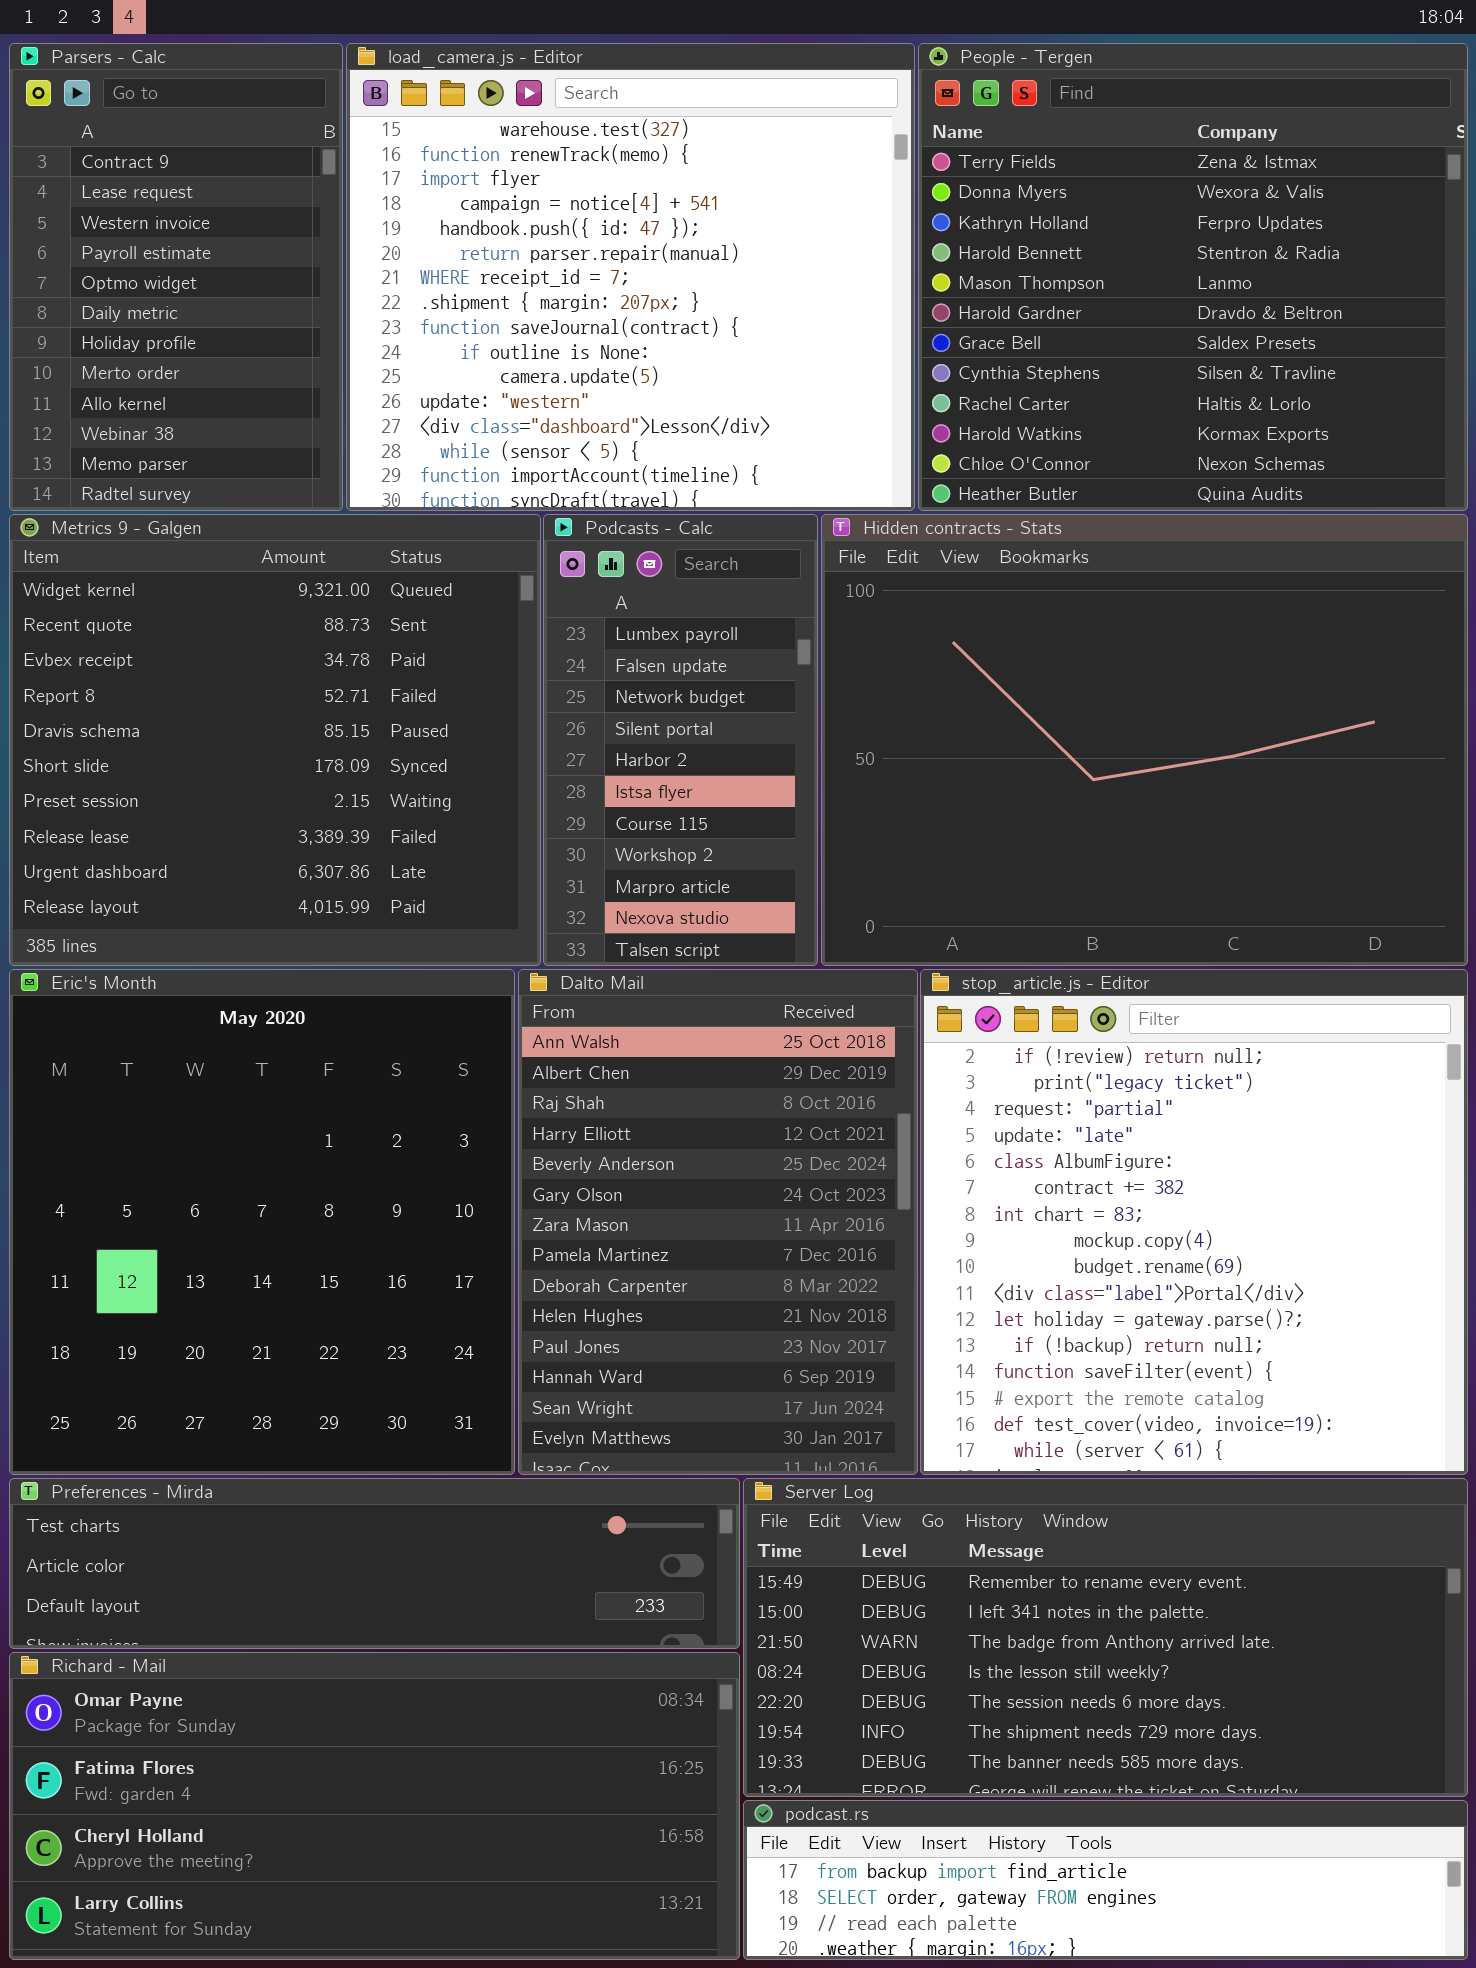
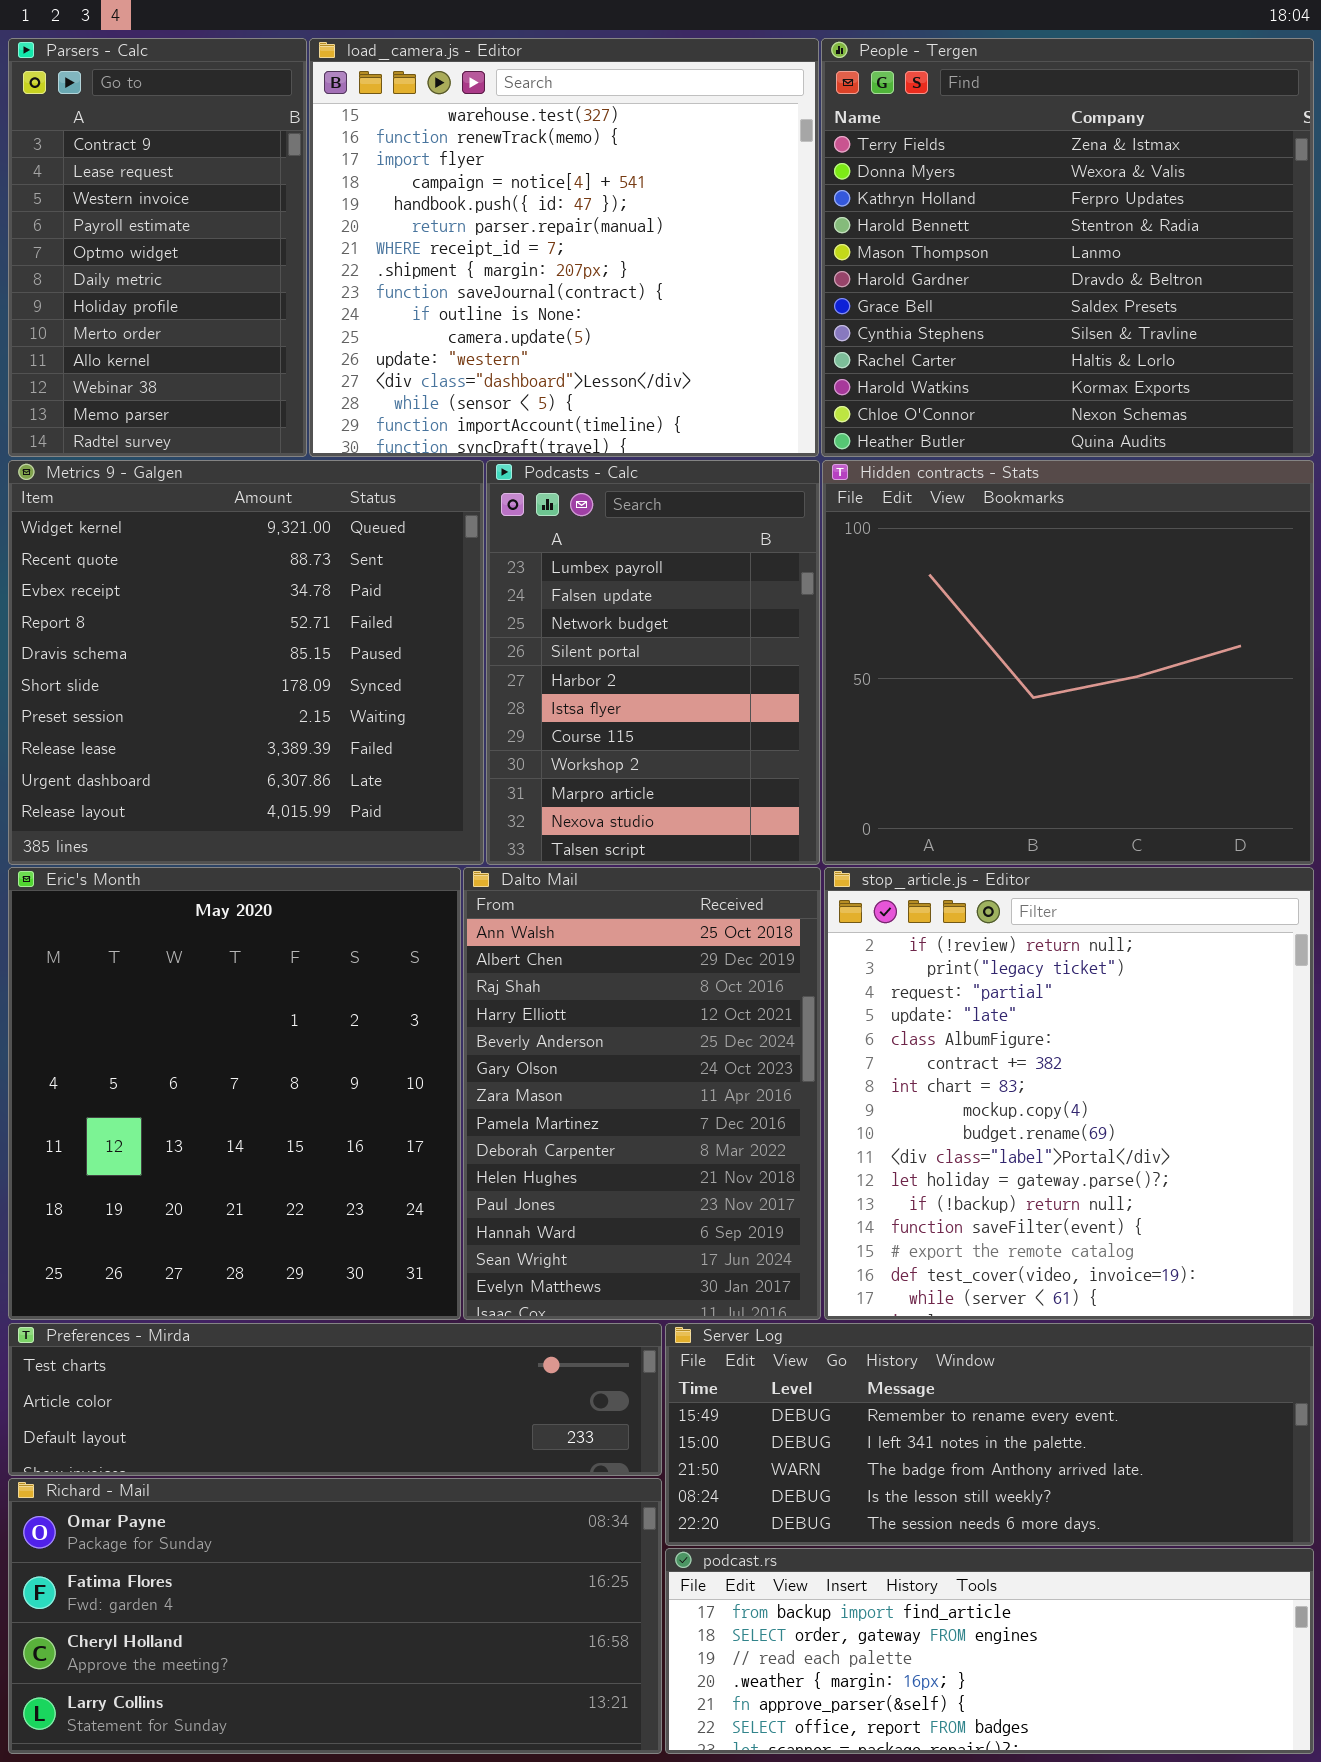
Podcasts - Calc: [543,514,818,966] -> [486,460,820,865], resized
Hidden contracts - Stats: [821,514,1468,966] -> [822,460,1314,865], resized
Server Log: [743,1478,1468,1797] -> [665,1323,1314,1546], resized
podcast.rs: [743,1800,1468,1960] -> [665,1548,1314,1754], resized

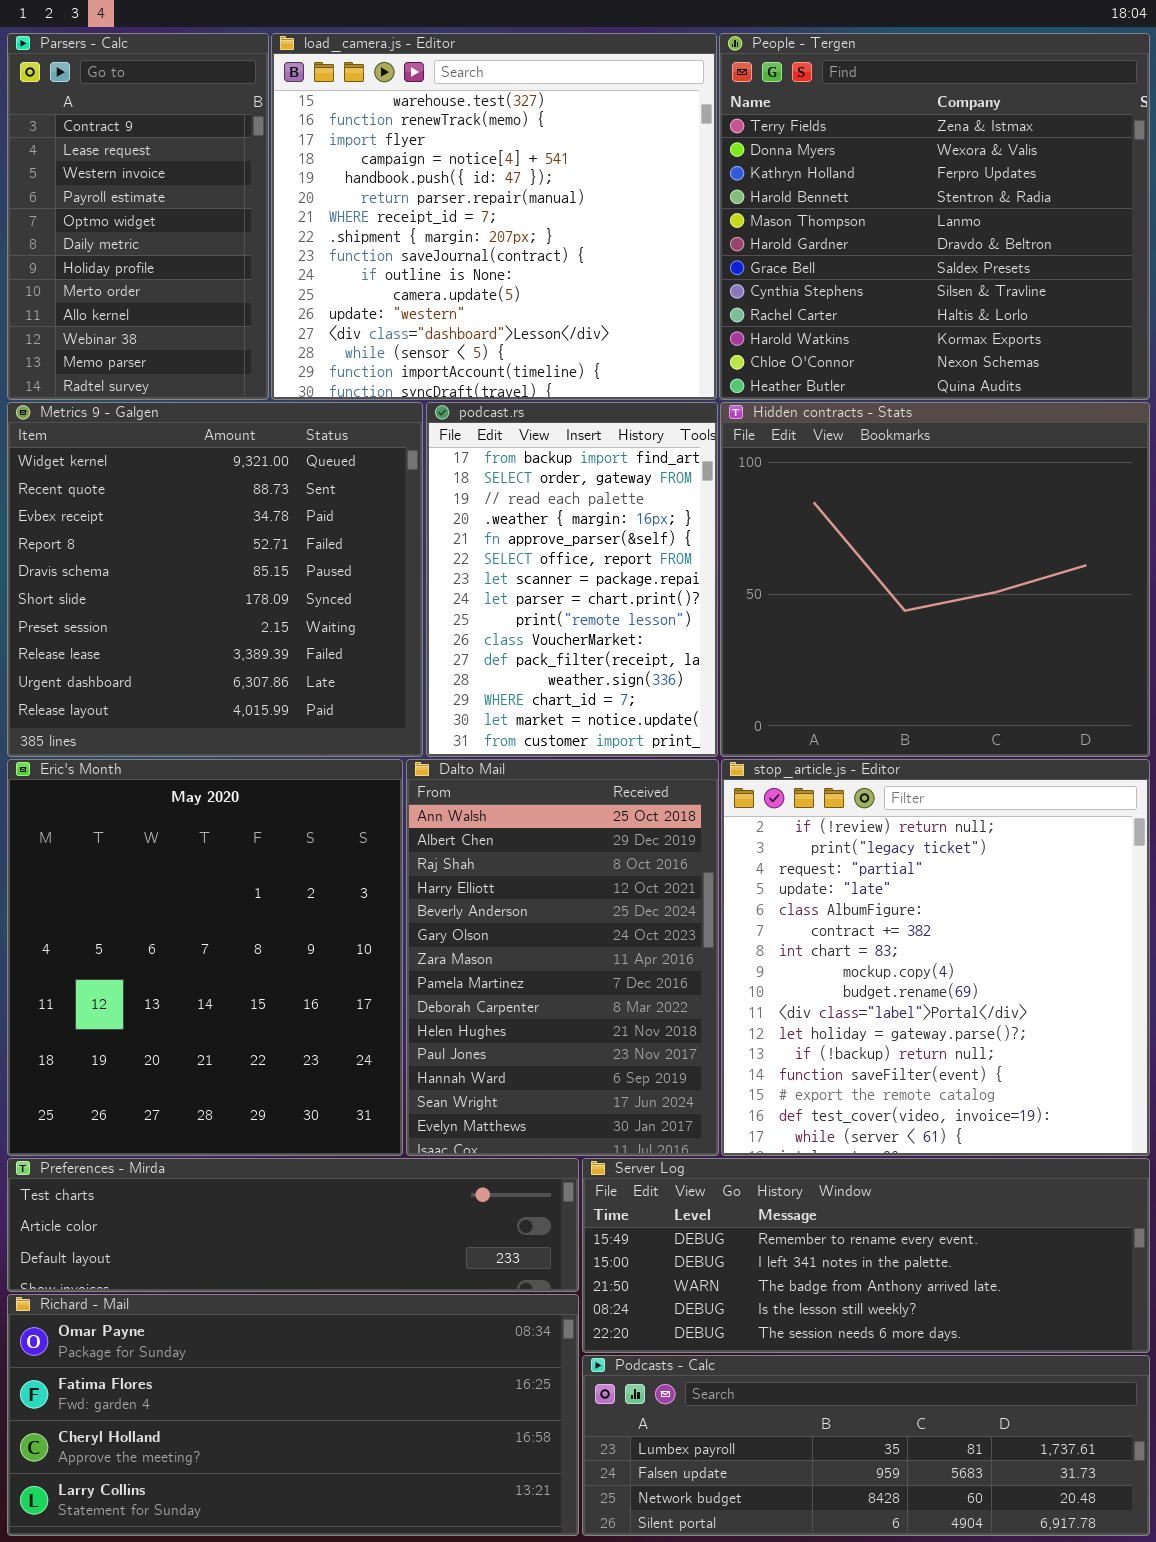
Podcasts - Calc: [486,460,820,865] -> [582,1355,1150,1536], moved, resized
podcast.rs: [665,1548,1314,1754] -> [426,402,718,757], moved, resized

